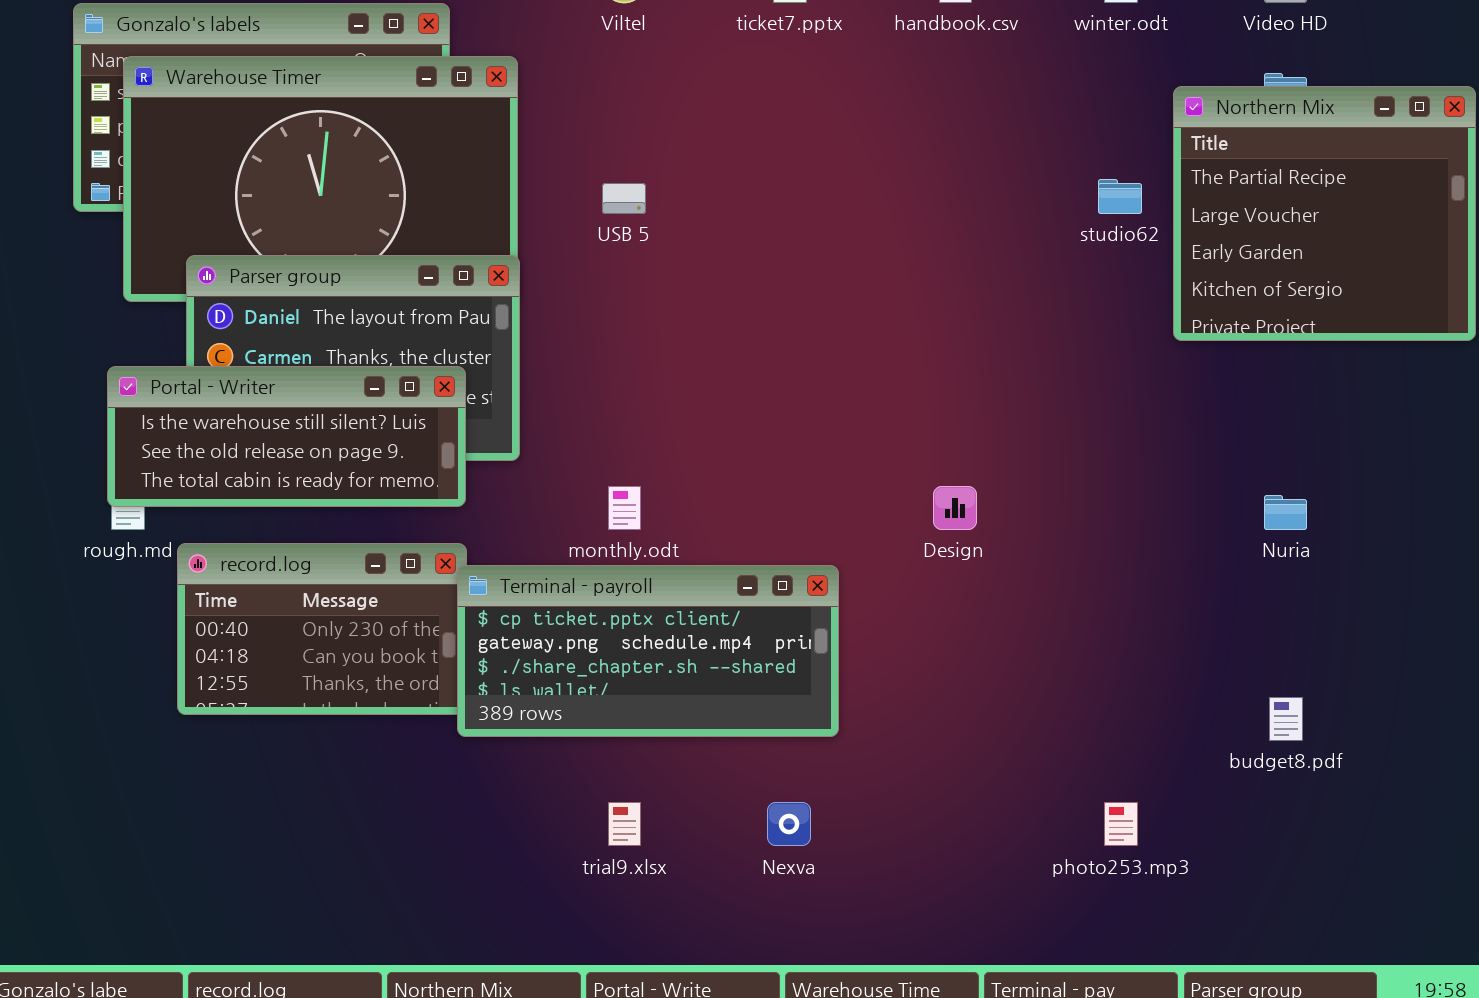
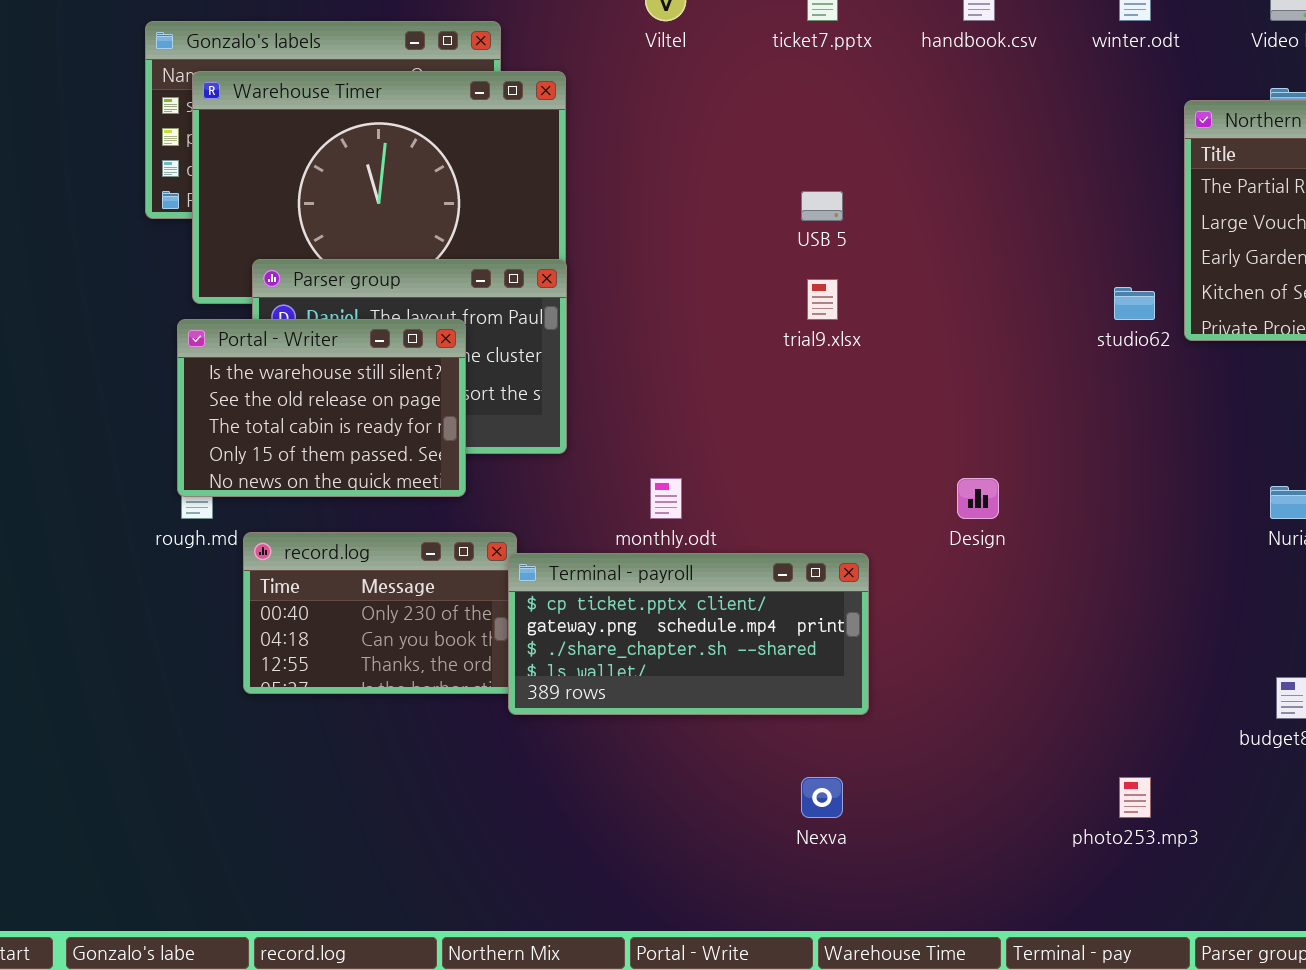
studio62: [1098,179,1142,214] -> [1114,287,1155,320], moved
USB 5: [602,183,646,214] -> [801,191,843,221], moved
Portal - Writer: [107,366,466,507] -> [177,319,466,497], resized
trial9.xlsx: [608,802,641,846] -> [807,279,838,320], moved

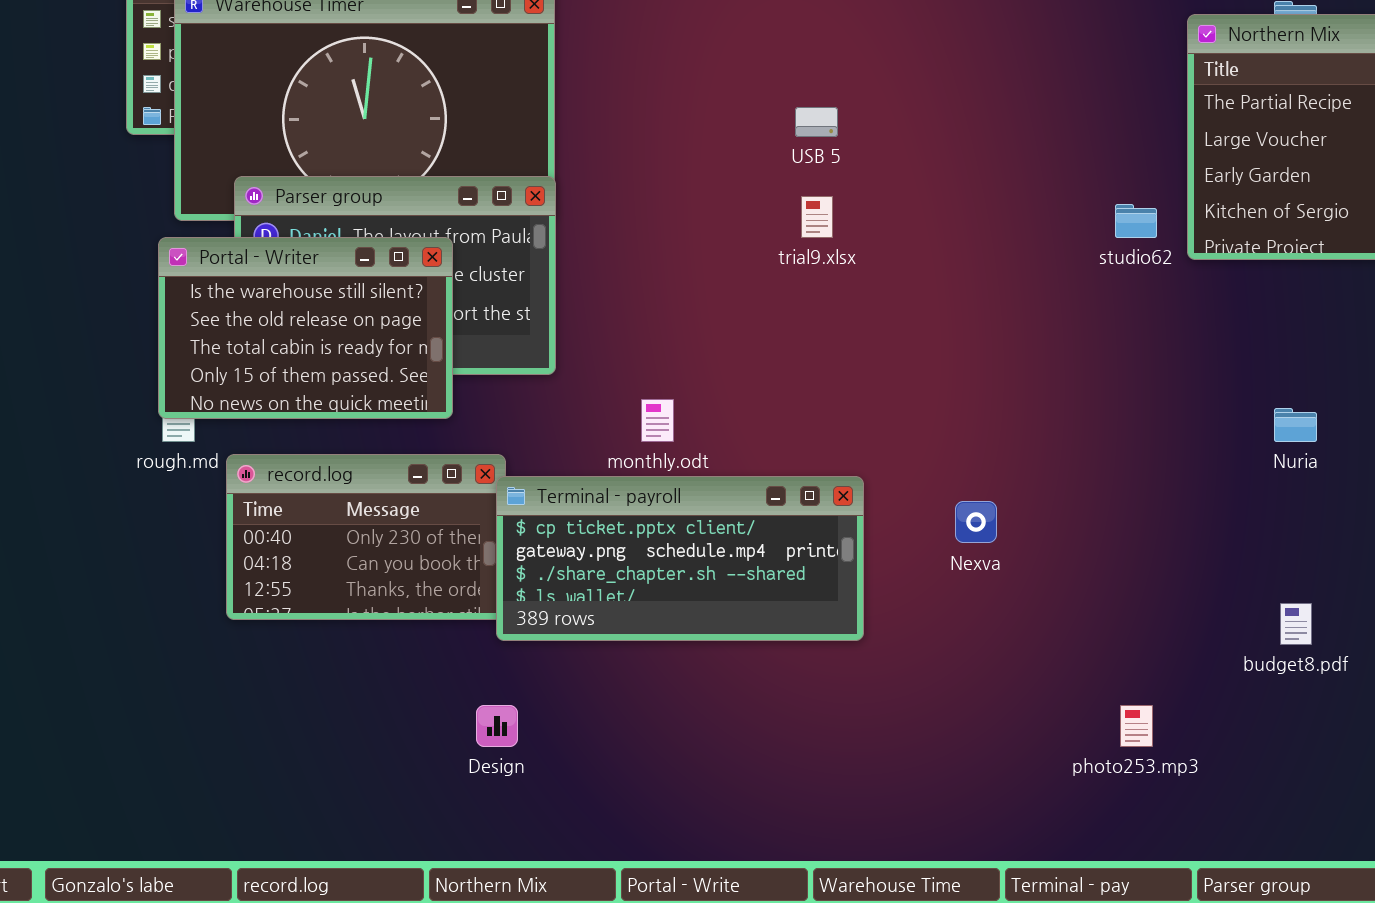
Design: [957,478,999,519] -> [476,705,518,747], moved
Nexva: [801,777,843,818] -> [955,501,997,543], moved

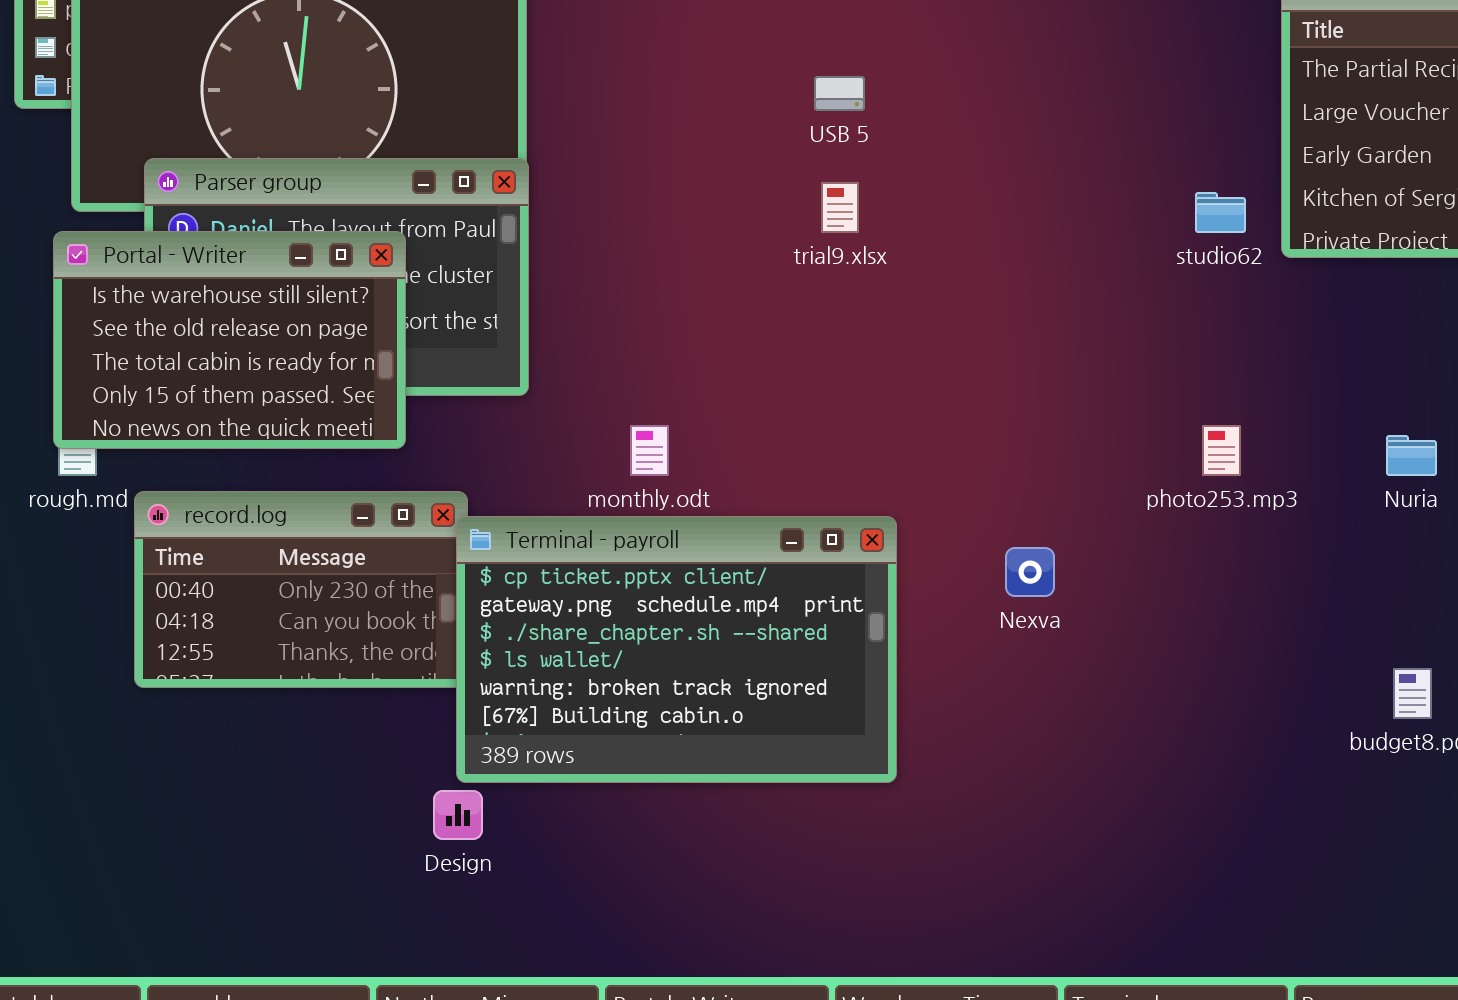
Terminal - payroll: [496,476,864,641] -> [456,516,897,783], resized
photo253.mp3: [1120,705,1153,747] -> [1202,425,1241,476], moved

